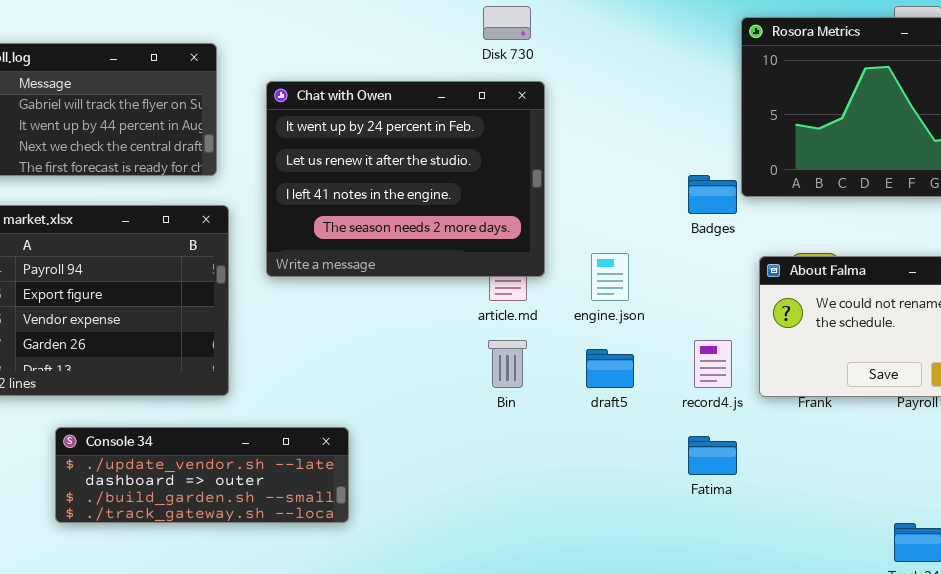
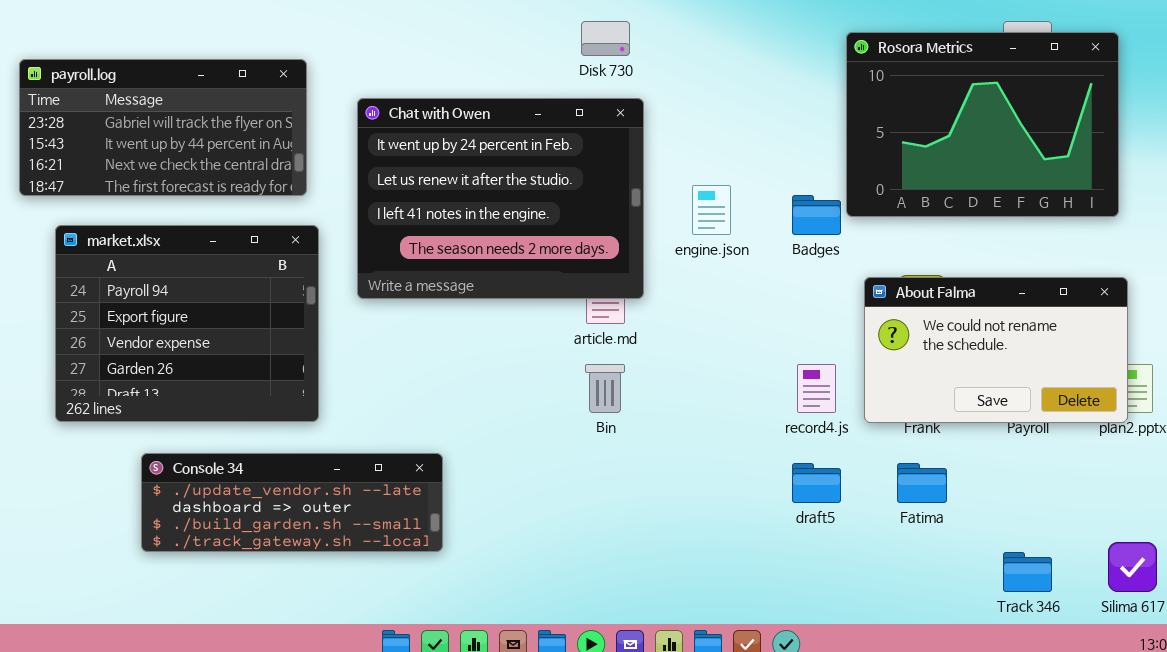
engine.json: [591,253,629,301] -> [692,185,731,235], moved
draft5: [586,349,634,388] -> [792,463,841,503], moved
Fatima: [688,436,737,475] -> [897,463,947,503], moved

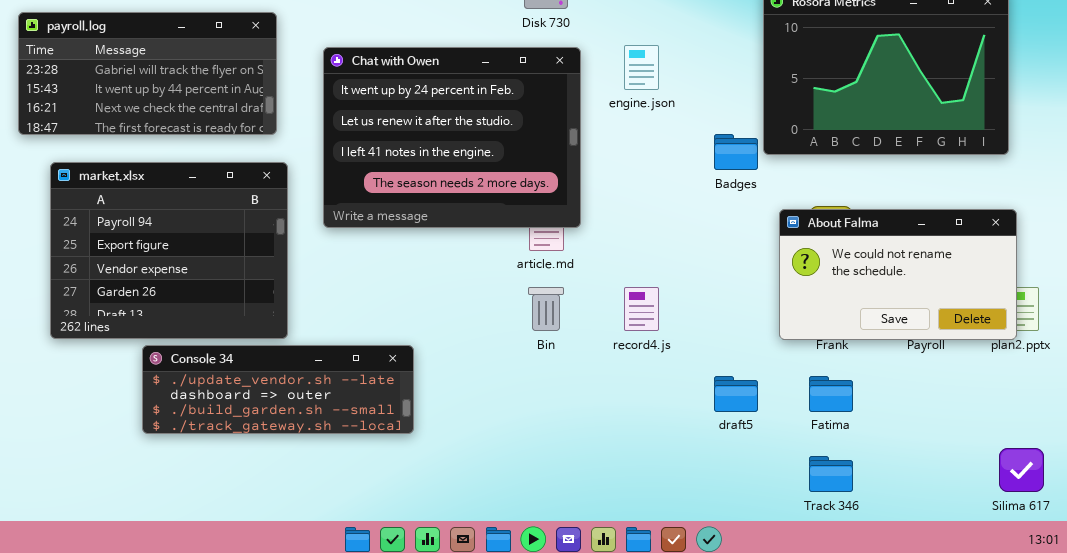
engine.json: [692,185,731,235] -> [624,45,659,90], moved
record4.js: [797,364,836,413] -> [624,287,659,331], moved
Console 34: [141,453,443,552] -> [142,345,414,434], moved
Track 346: [1003,552,1052,592] -> [809,456,853,492], moved

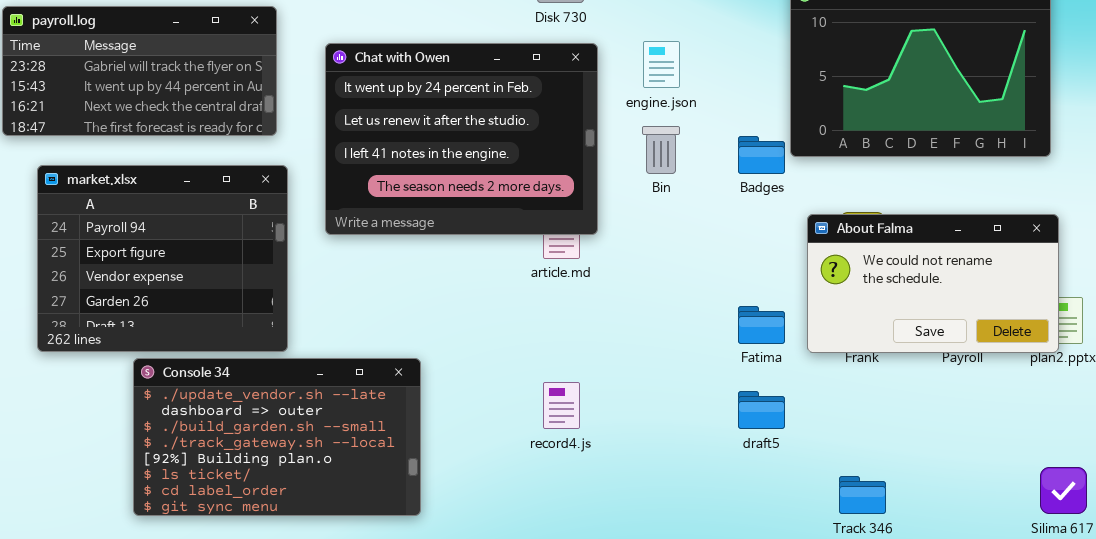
Bin: [528,287,564,331] -> [642,126,680,174], moved
record4.js: [624,287,659,331] -> [543,382,580,429], moved
Console 34: [142,345,414,434] -> [133,358,421,516], resized
Fatima: [809,376,853,412] -> [738,306,785,344], moved

